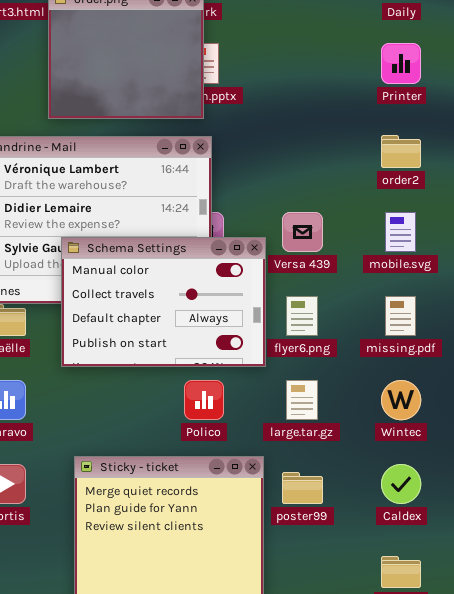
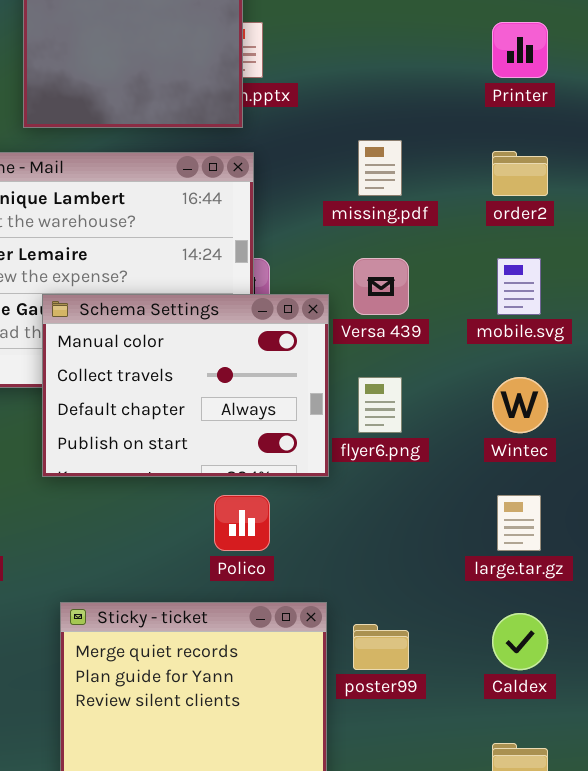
missing.pdf: [385,296,416,336] -> [358,140,402,196], moved
large.tar.gz: [286,380,318,420] -> [497,495,541,551], moved
Wintec: [381,380,421,420] -> [492,377,548,433], moved

